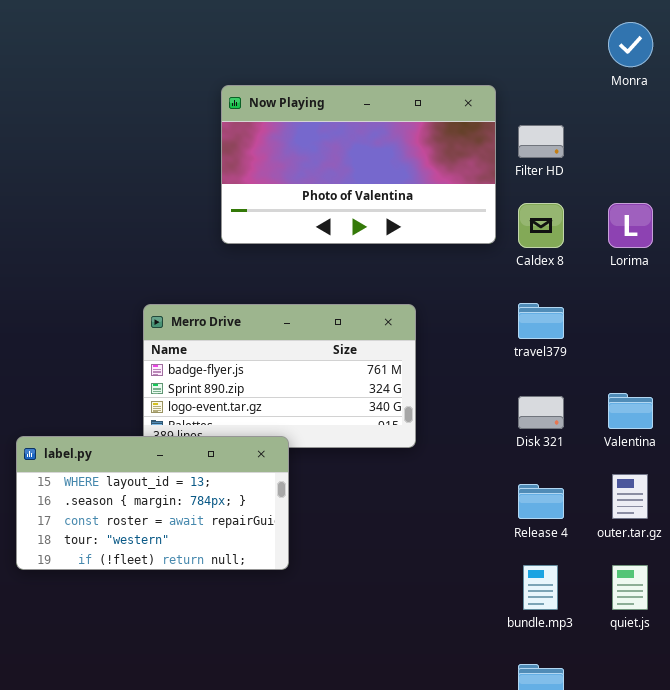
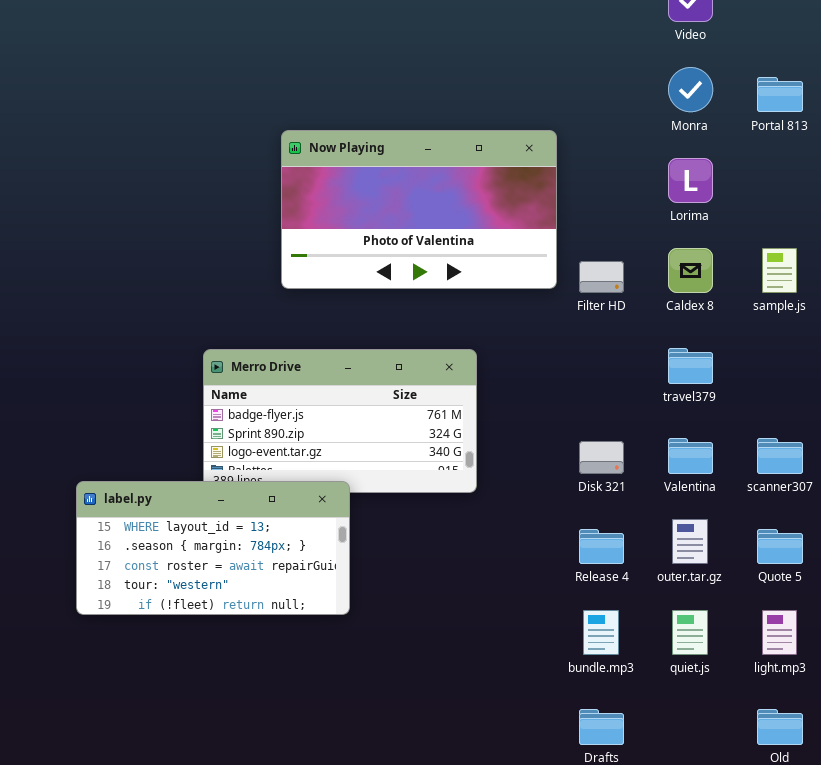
Filter HD: [518,125,564,158] -> [579,261,624,293], moved
Caldex 8: [518,203,564,248] -> [668,248,713,293], moved
Lorima: [608,203,653,248] -> [668,158,713,203], moved
travel379: [518,303,564,339] -> [668,348,713,384], moved

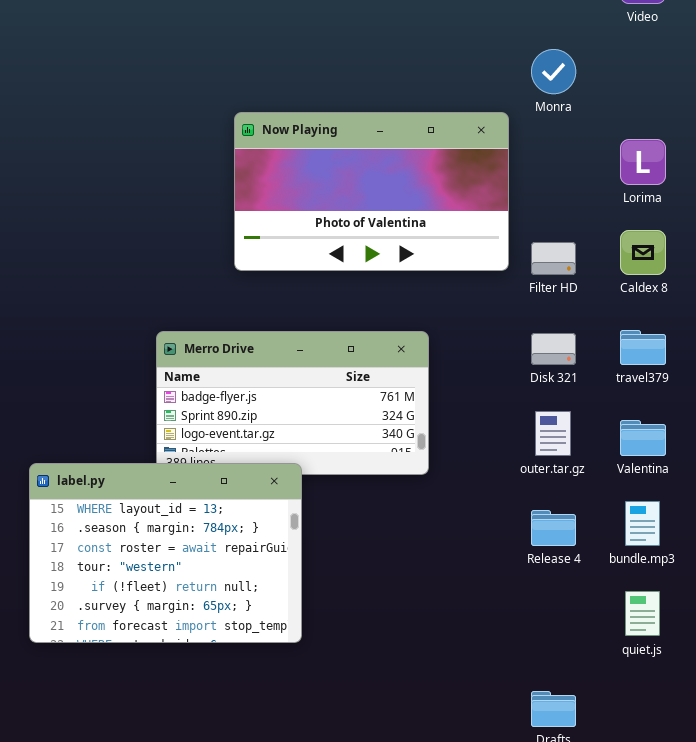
Monra: [668,67,713,112] -> [531,49,576,94], moved
Disk 321: [579,441,624,474] -> [531,333,576,365], moved
label.py: [76,481,350,615] -> [29,463,302,643], resized
outer.tar.gz: [672,519,708,564] -> [535,411,571,456], moved
bundle.mp3: [583,610,619,655] -> [625,501,660,546], moved

